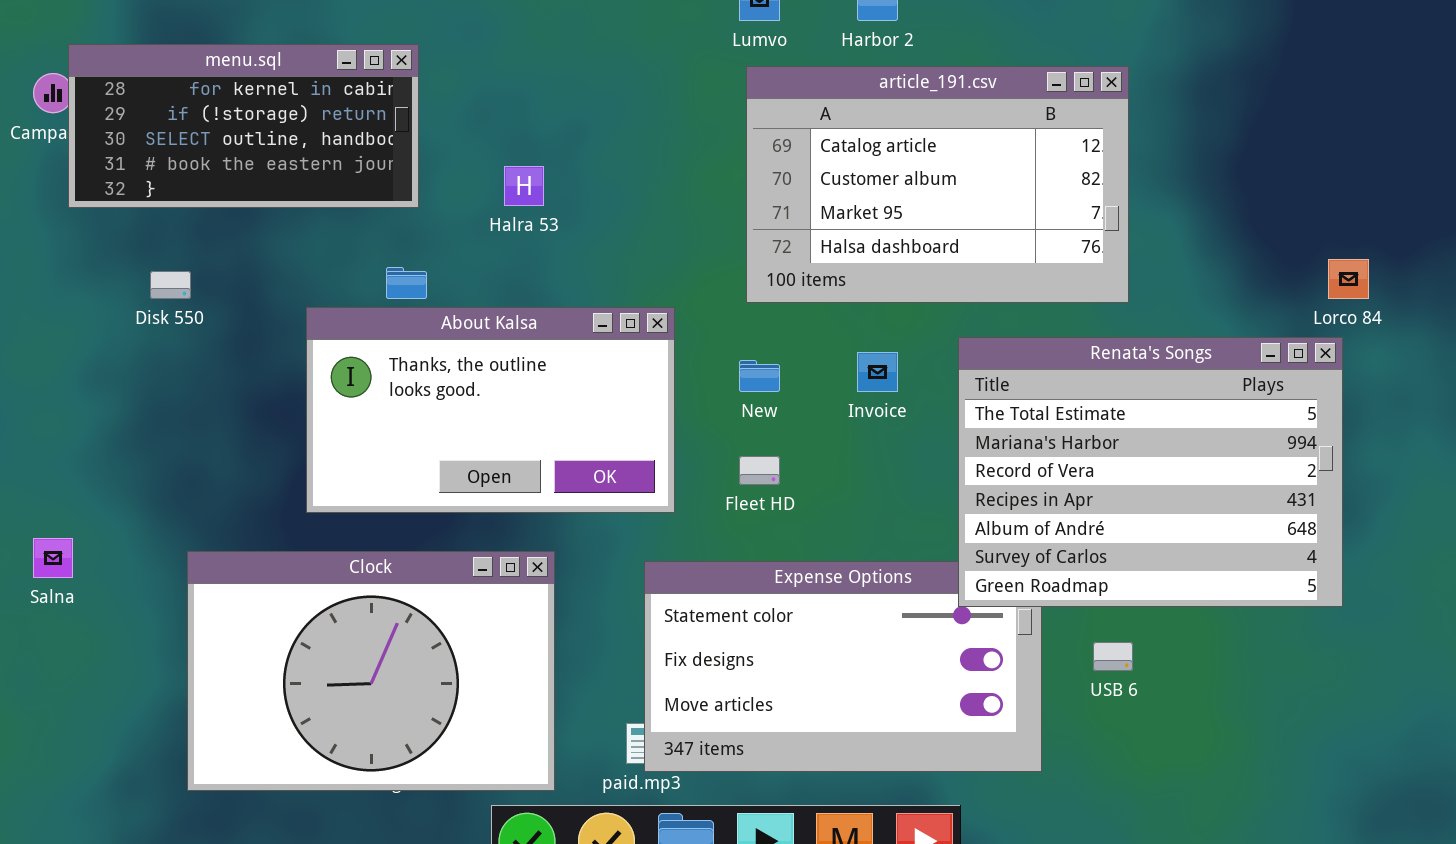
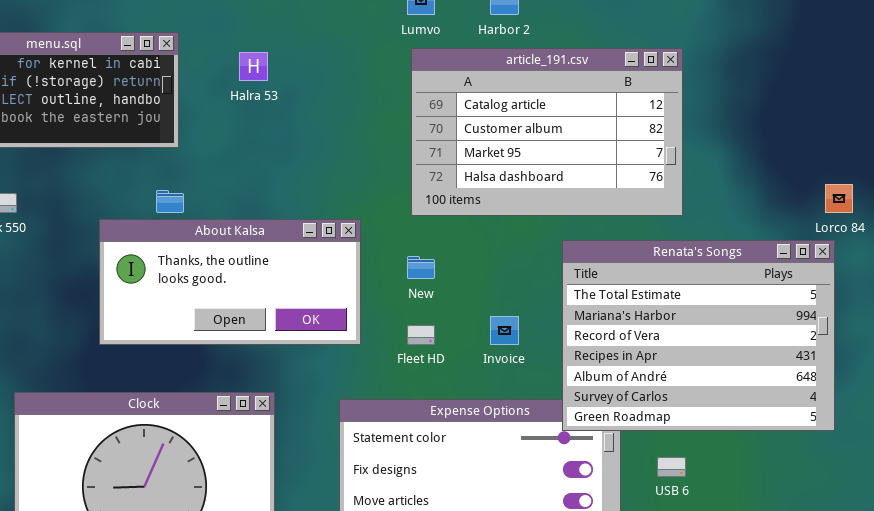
Halra 53: [504,166,544,206] -> [239,52,268,81], moved
About Kalsa: [306,307,675,513] -> [99,219,361,345], resized
Invoice: [857,352,898,392] -> [490,316,519,345], moved

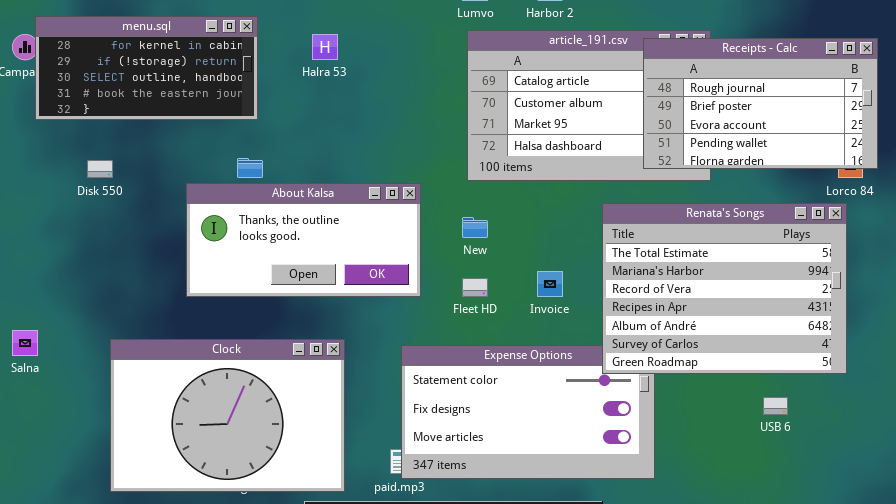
Receipts - Calc: none -> [643,38,878,169], opened
USB 6: [657,457,686,477] -> [763,397,788,415], moved

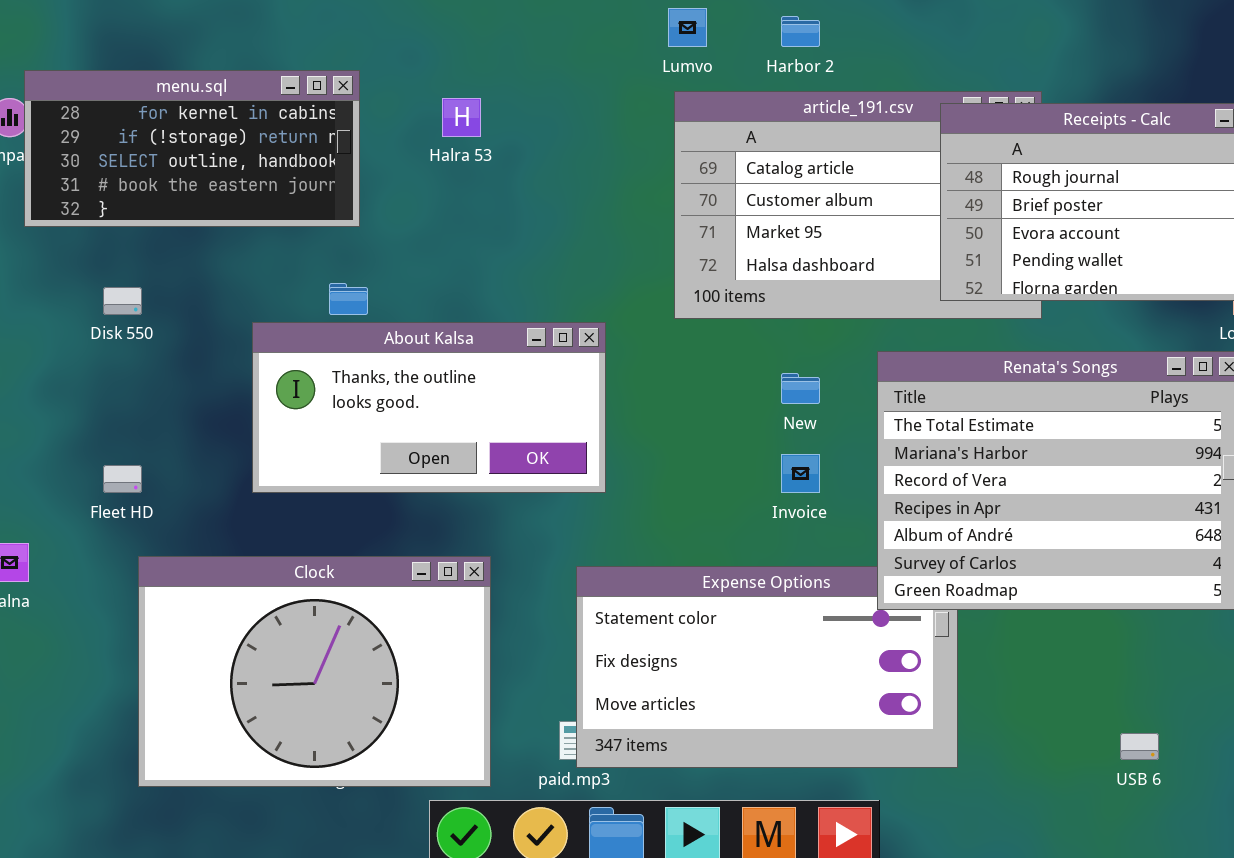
New: [462,217,488,238] -> [781,373,820,404], moved
Fleet HD: [462,278,488,297] -> [103,465,142,493], moved
USB 6: [763,397,788,415] -> [1120,733,1159,760], moved

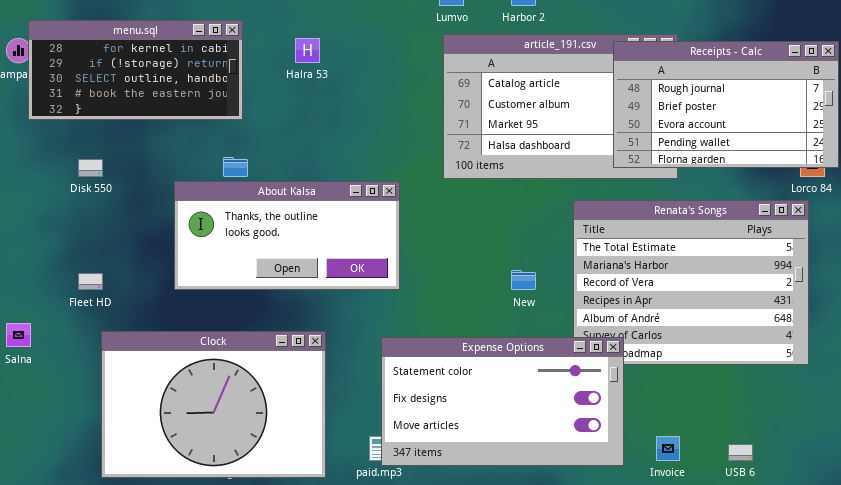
New: [781,373,820,404] -> [511,270,536,290], moved
Invoice: [781,454,820,493] -> [656,436,680,461], moved
Expense Options: [576,566,958,768] -> [381,337,624,466], raised

